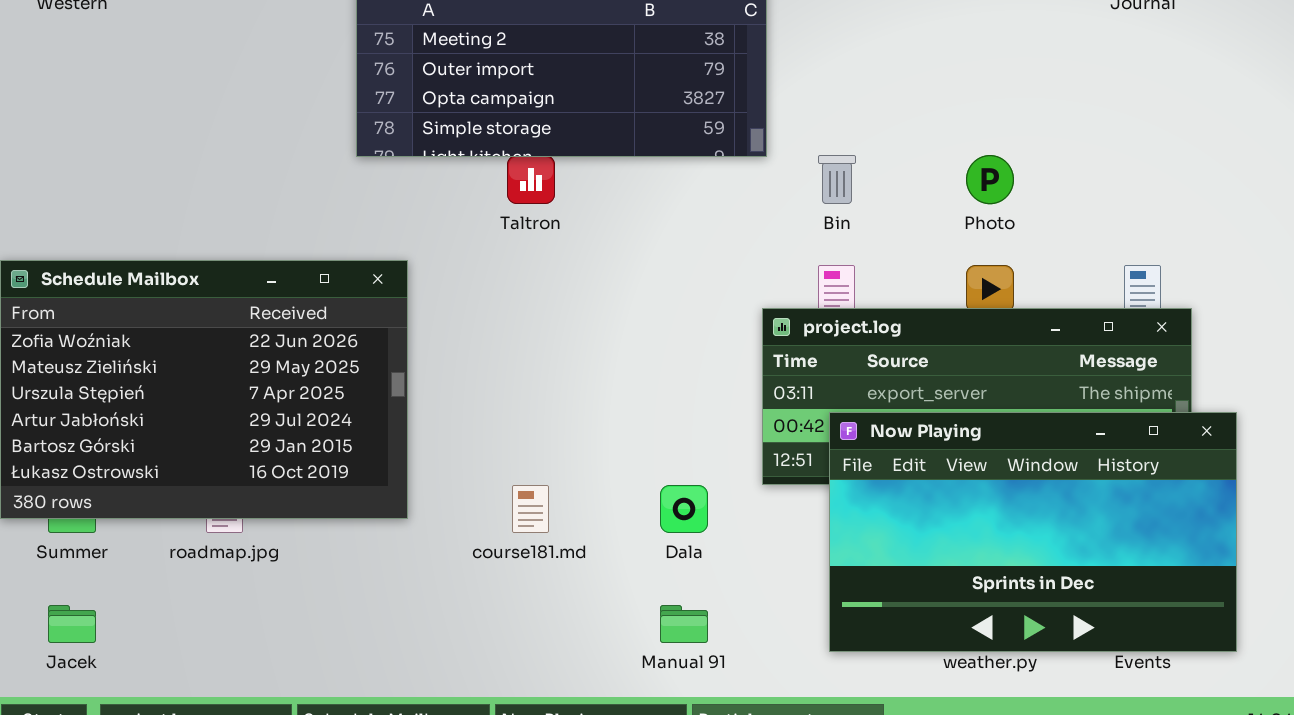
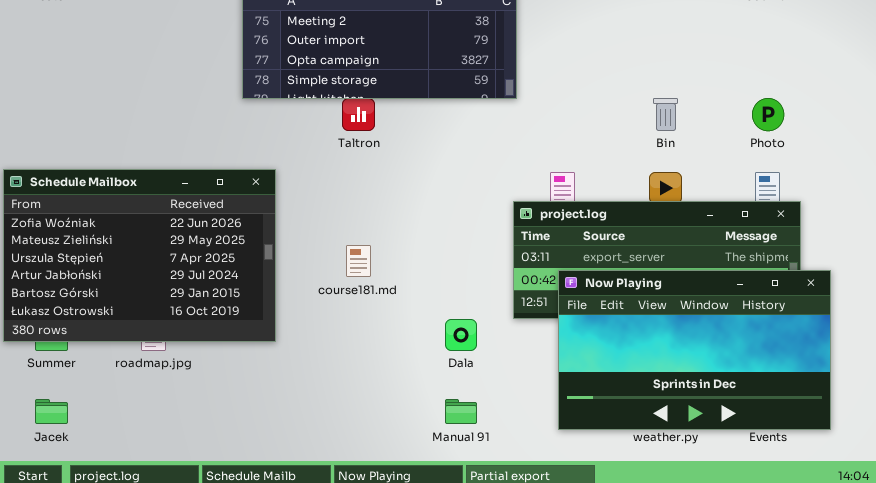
Bin: [818,155,856,204] -> [653,98,678,131], moved
Photo: [966,155,1014,204] -> [752,98,784,131], moved
course181.md: [512,485,549,533] -> [346,245,371,277], moved

